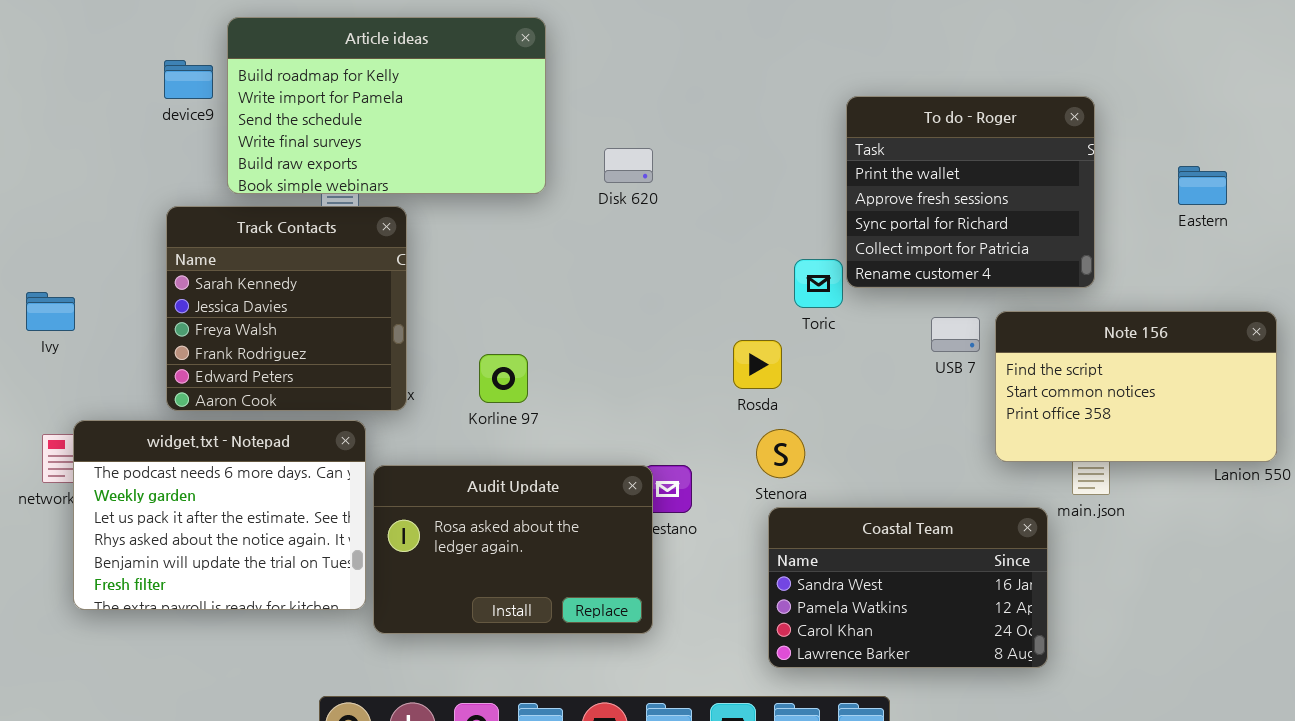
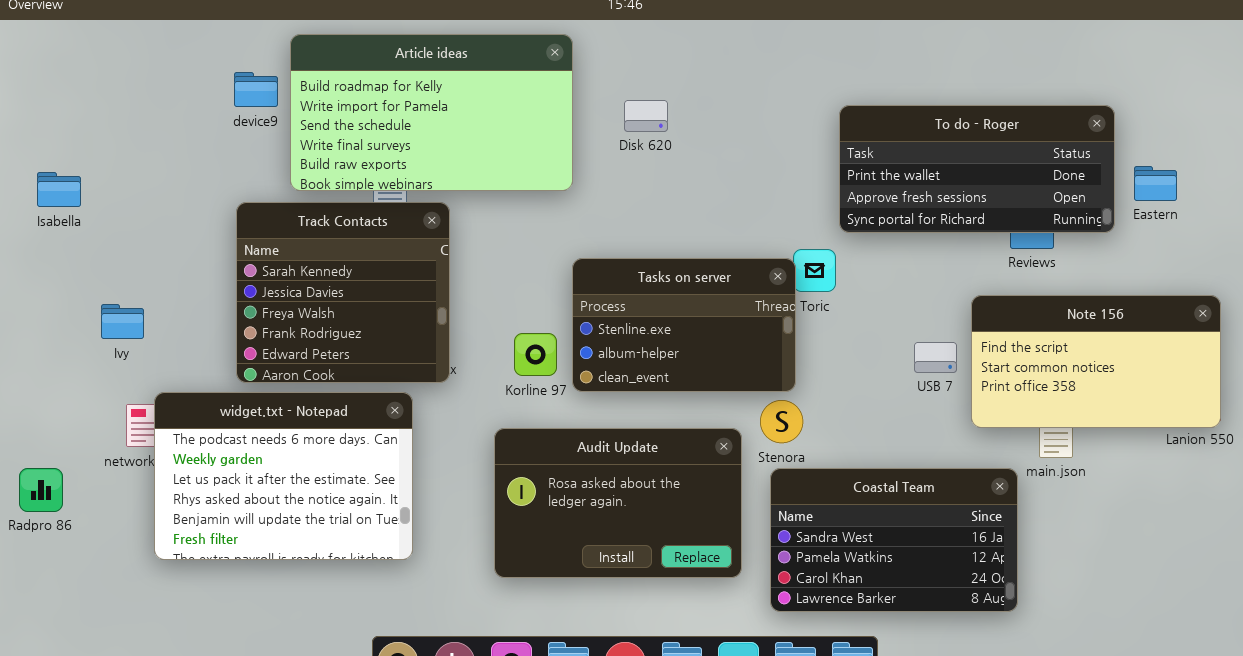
To do - Roger: [846,96,1095,288] -> [839,105,1115,233], resized
Disk 620: [604,148,653,183] -> [624,100,668,132], moved
Tasks on server: none -> [572,258,796,392], opened
Ivy: [26,292,75,331] -> [101,304,144,339], moved
USB 7: [931,317,980,352] -> [914,342,957,373], moved
Audit Update: [373,465,653,634] -> [494,428,742,578], moved

